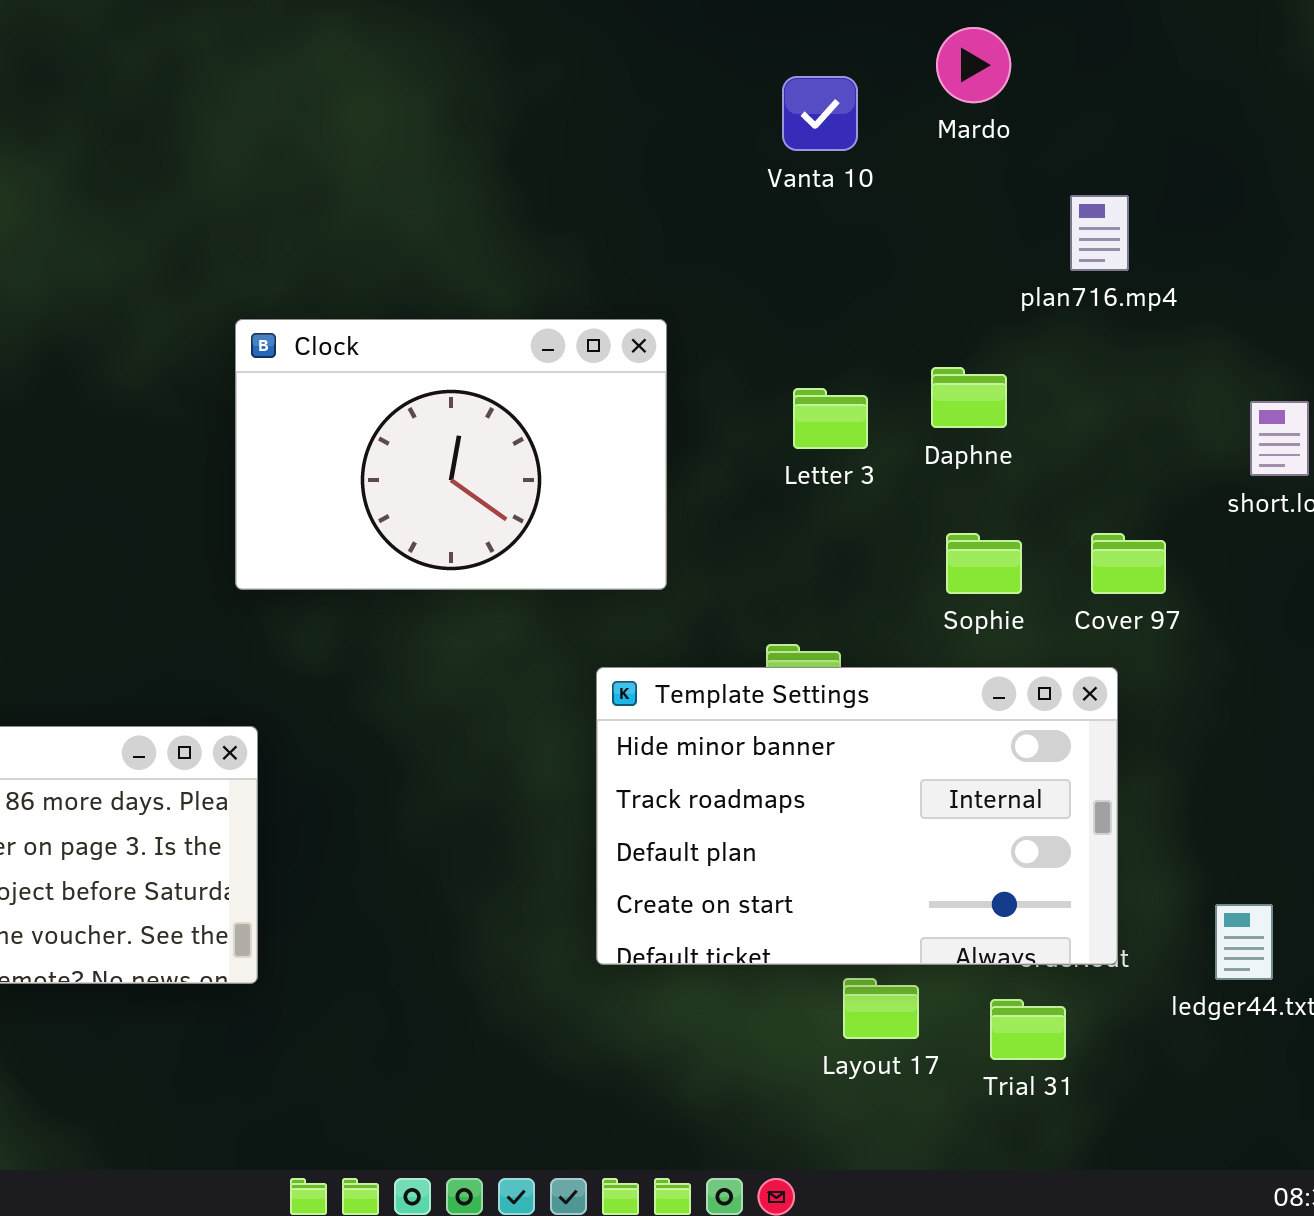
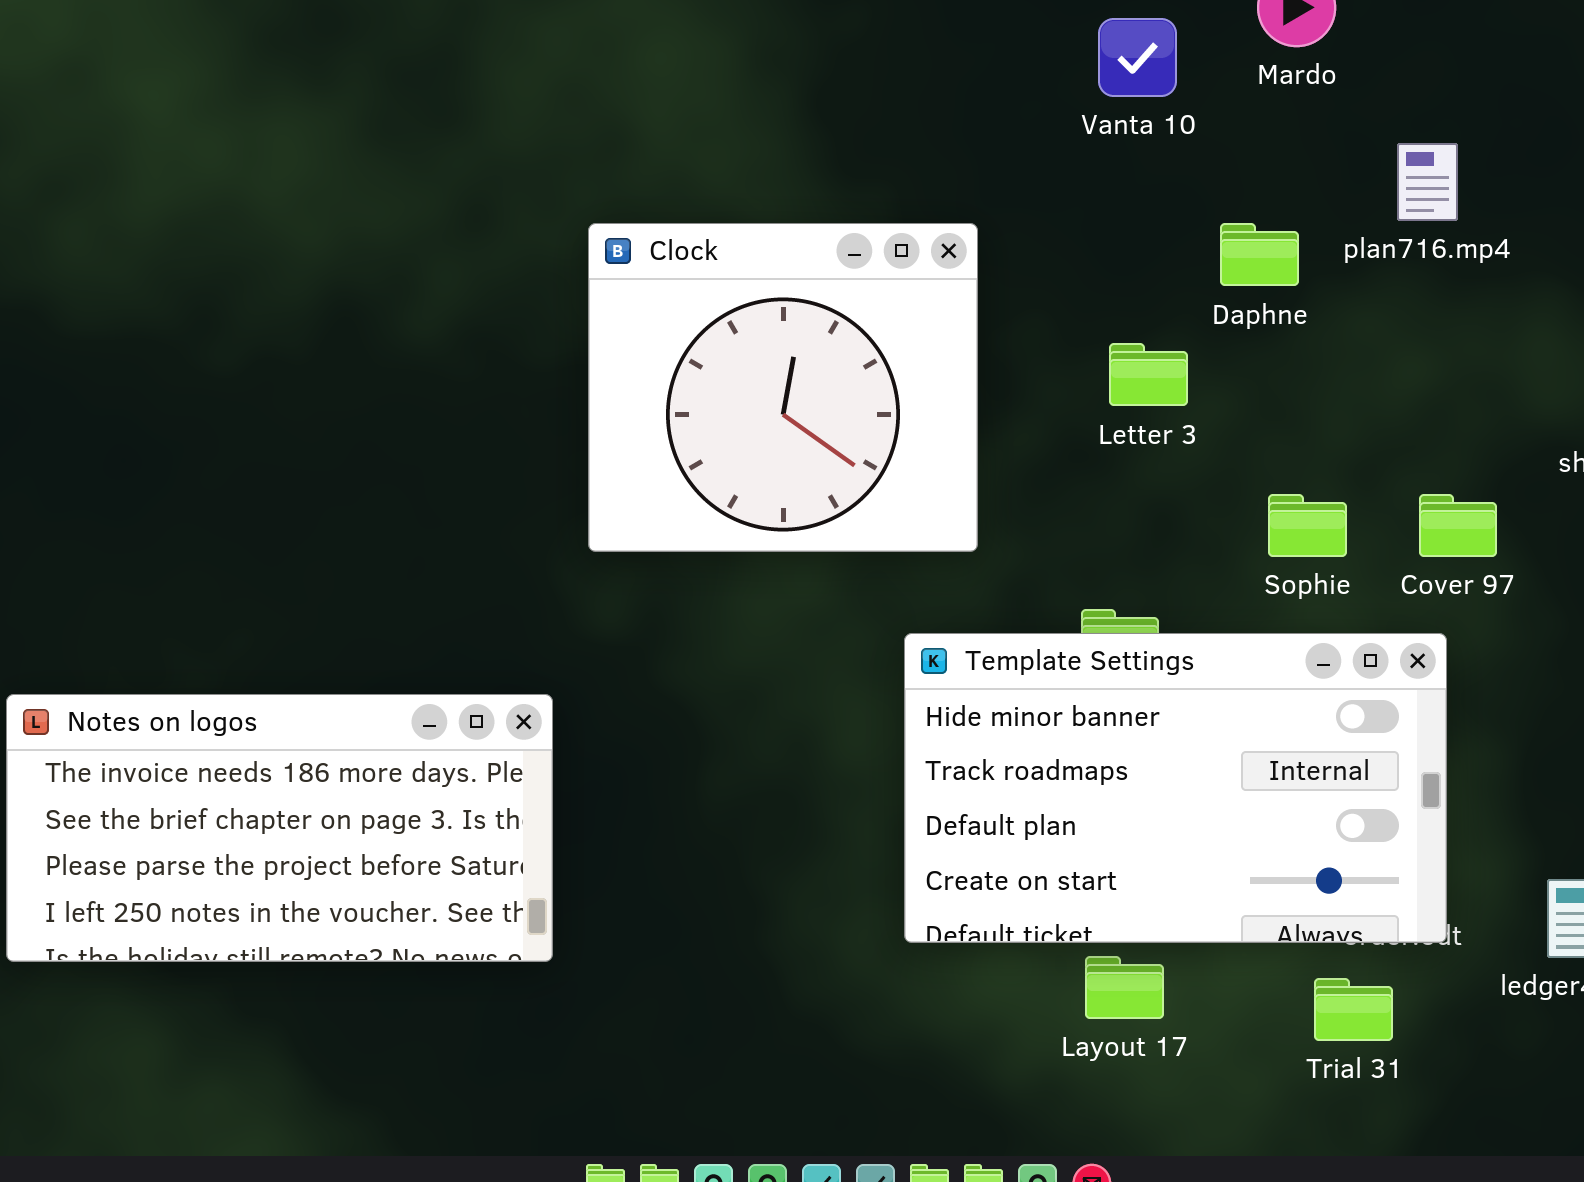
Clock: [235,319,667,590] -> [588,223,978,552], resized
Daphne: [931,367,1007,428] -> [1220,223,1299,286], moved
Layout 17: [843,978,919,1039] -> [1085,956,1164,1019], moved

